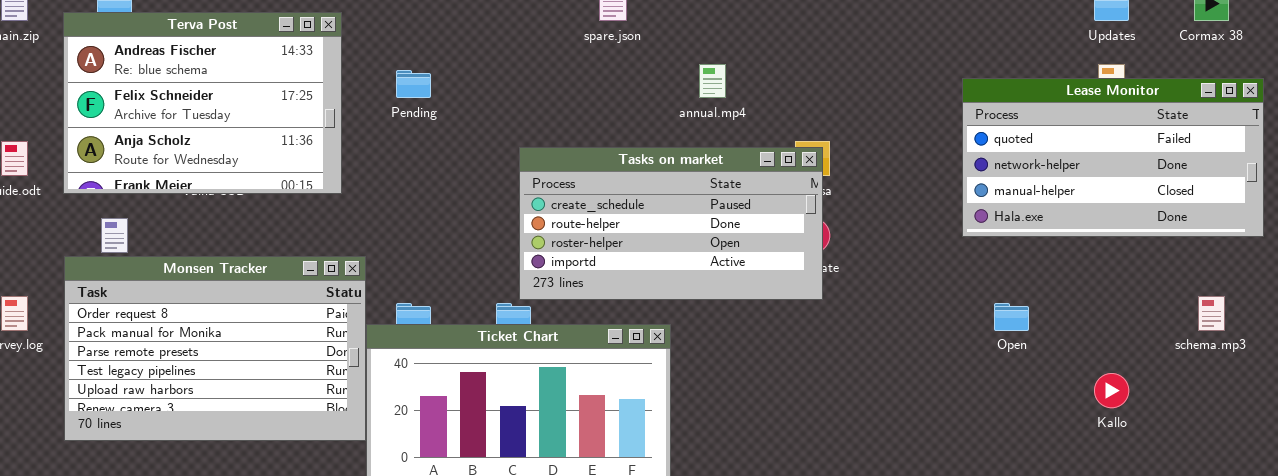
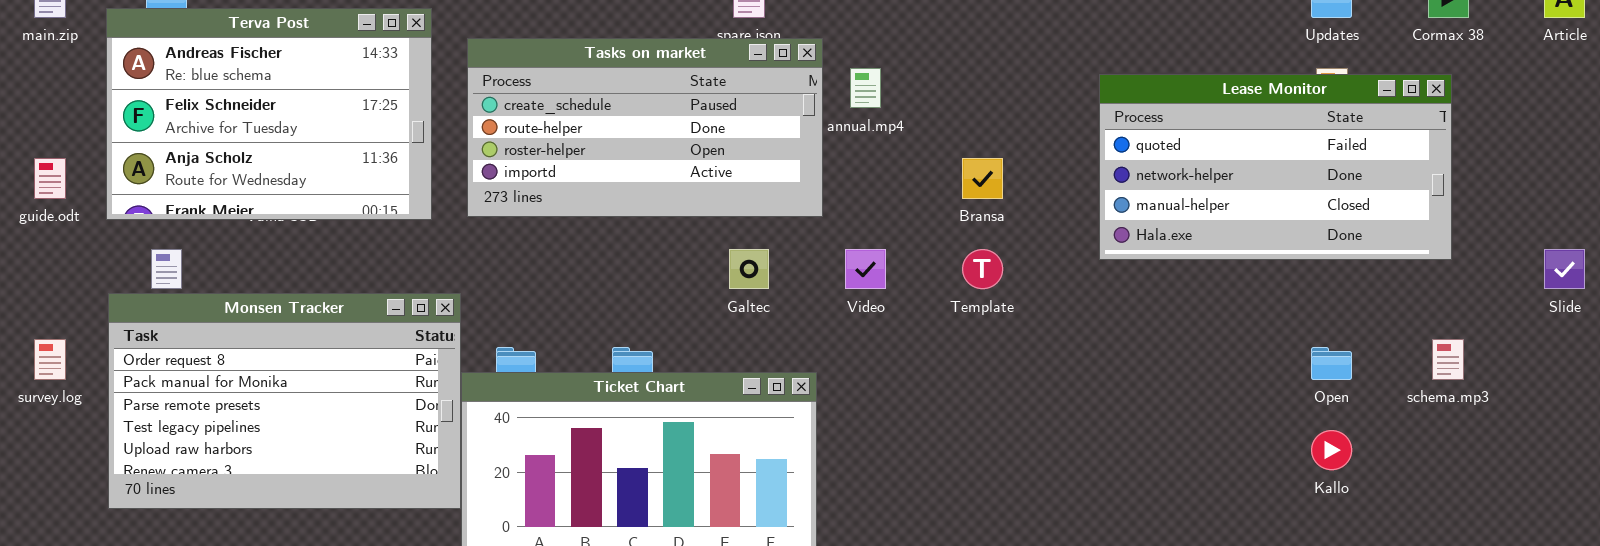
Lease Monitor: [962,78,1264,237] -> [1099,74,1452,260], moved
Tasks on market: [519,147,823,300] -> [467,38,823,217], moved
Open: [994,303,1029,331] -> [1311,347,1352,380], moved

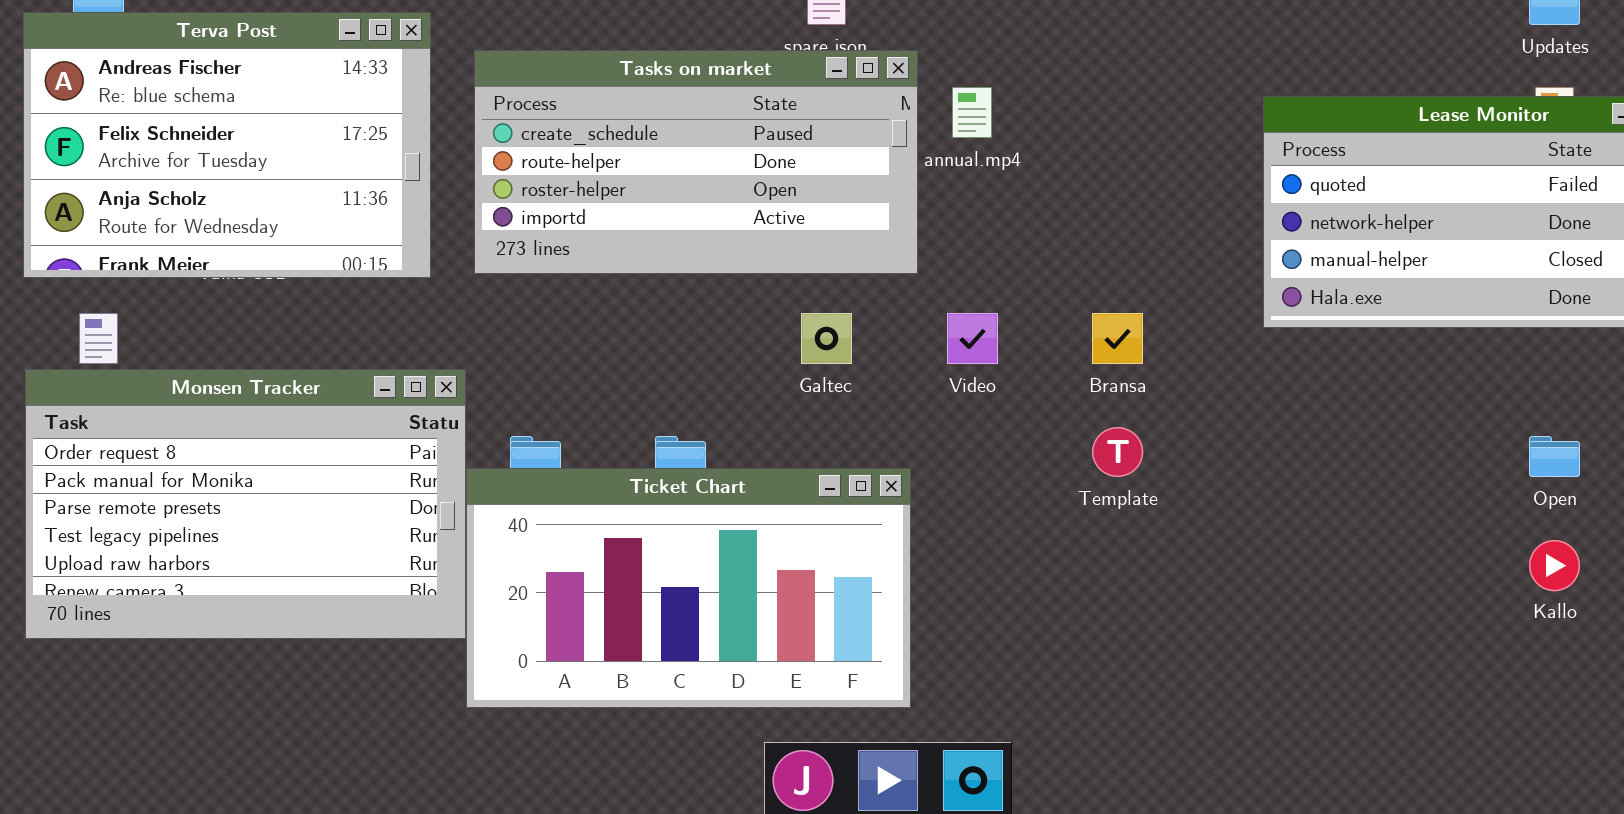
Bransa: [962,158,1003,199] -> [1092,313,1143,364], moved
Template: [962,249,1003,289] -> [1092,427,1143,477], moved

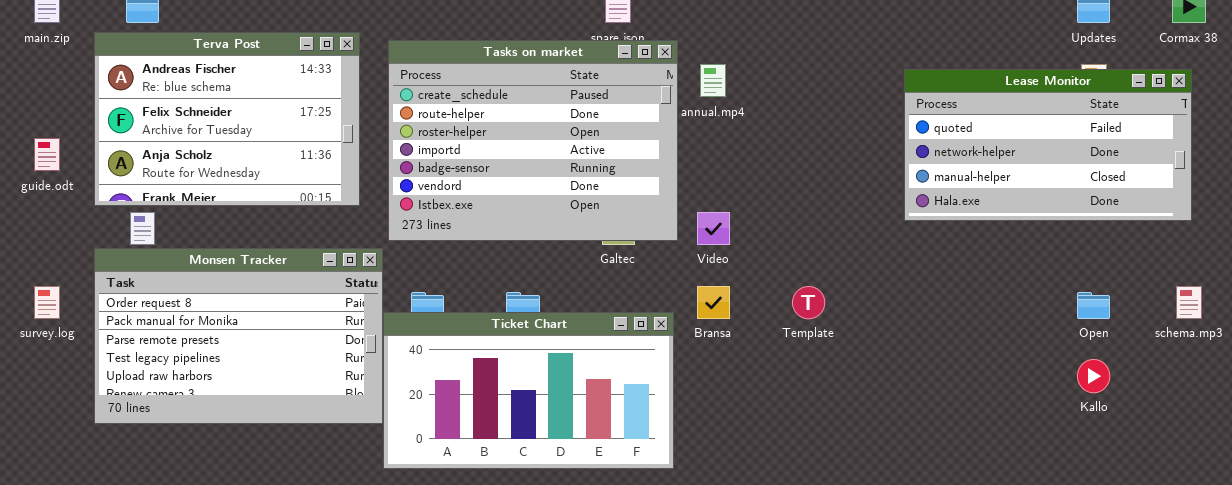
Terva Post: [23,12,431,278] -> [94,32,360,206], moved
Tasks on market: [474,50,918,274] -> [388,40,678,241], resized
Bransa: [1092,313,1143,364] -> [697,286,730,319], moved

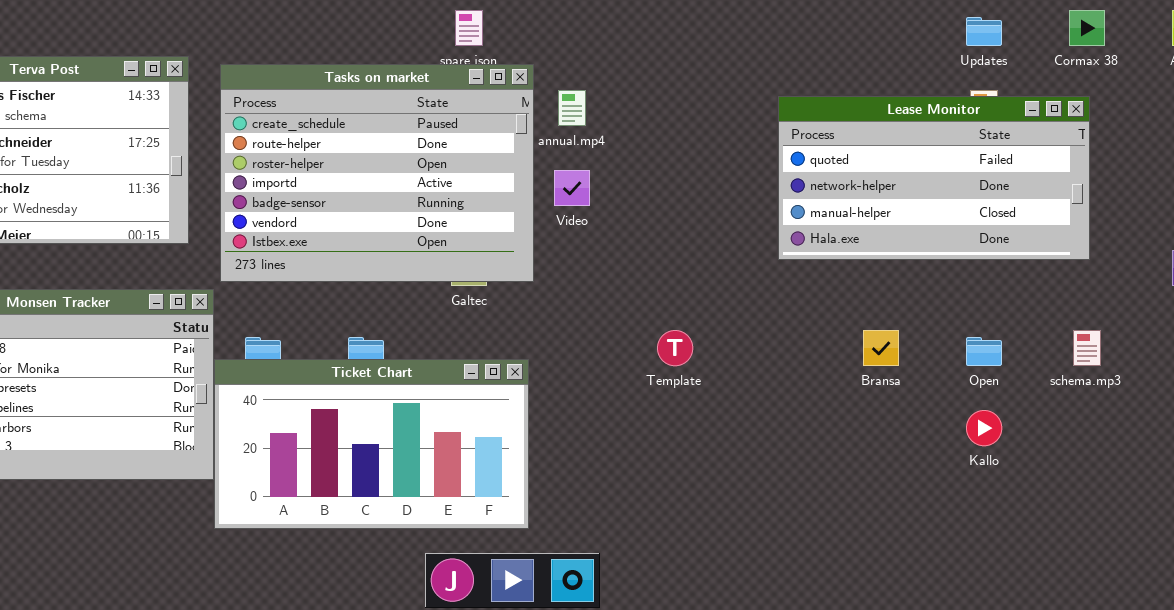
Video: [697,212,730,245] -> [554,170,590,206], moved
Bransa: [697,286,730,319] -> [863,330,899,366], moved

